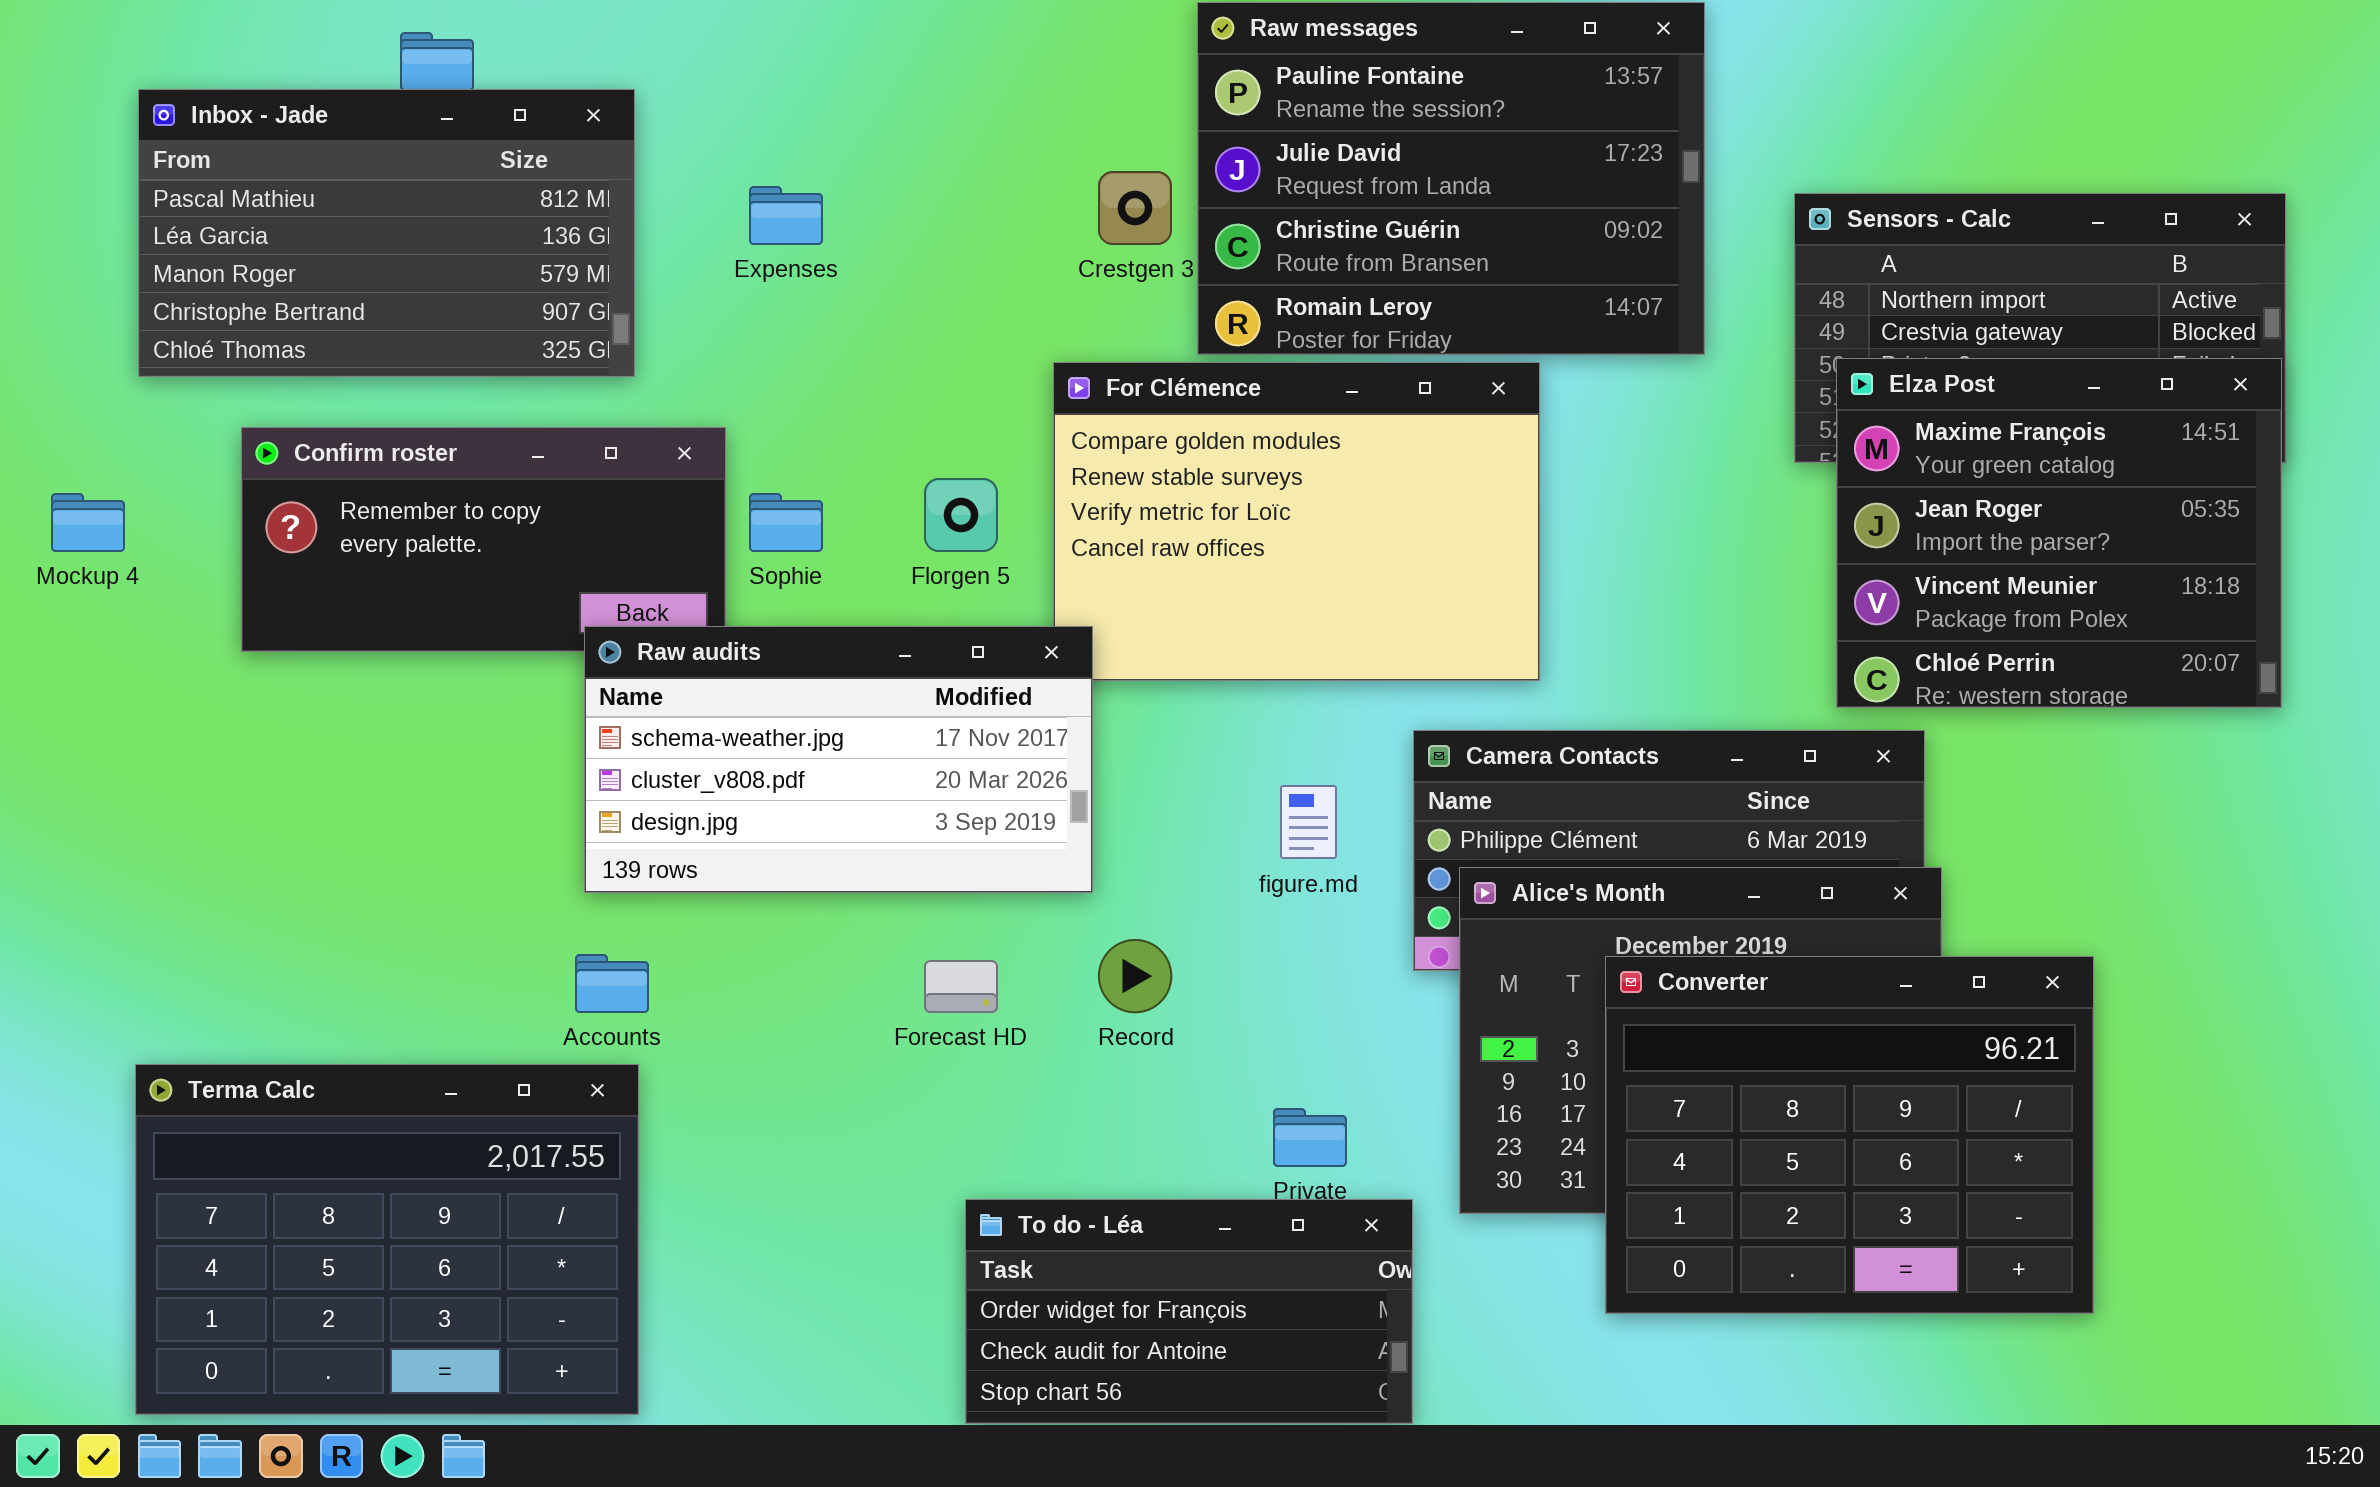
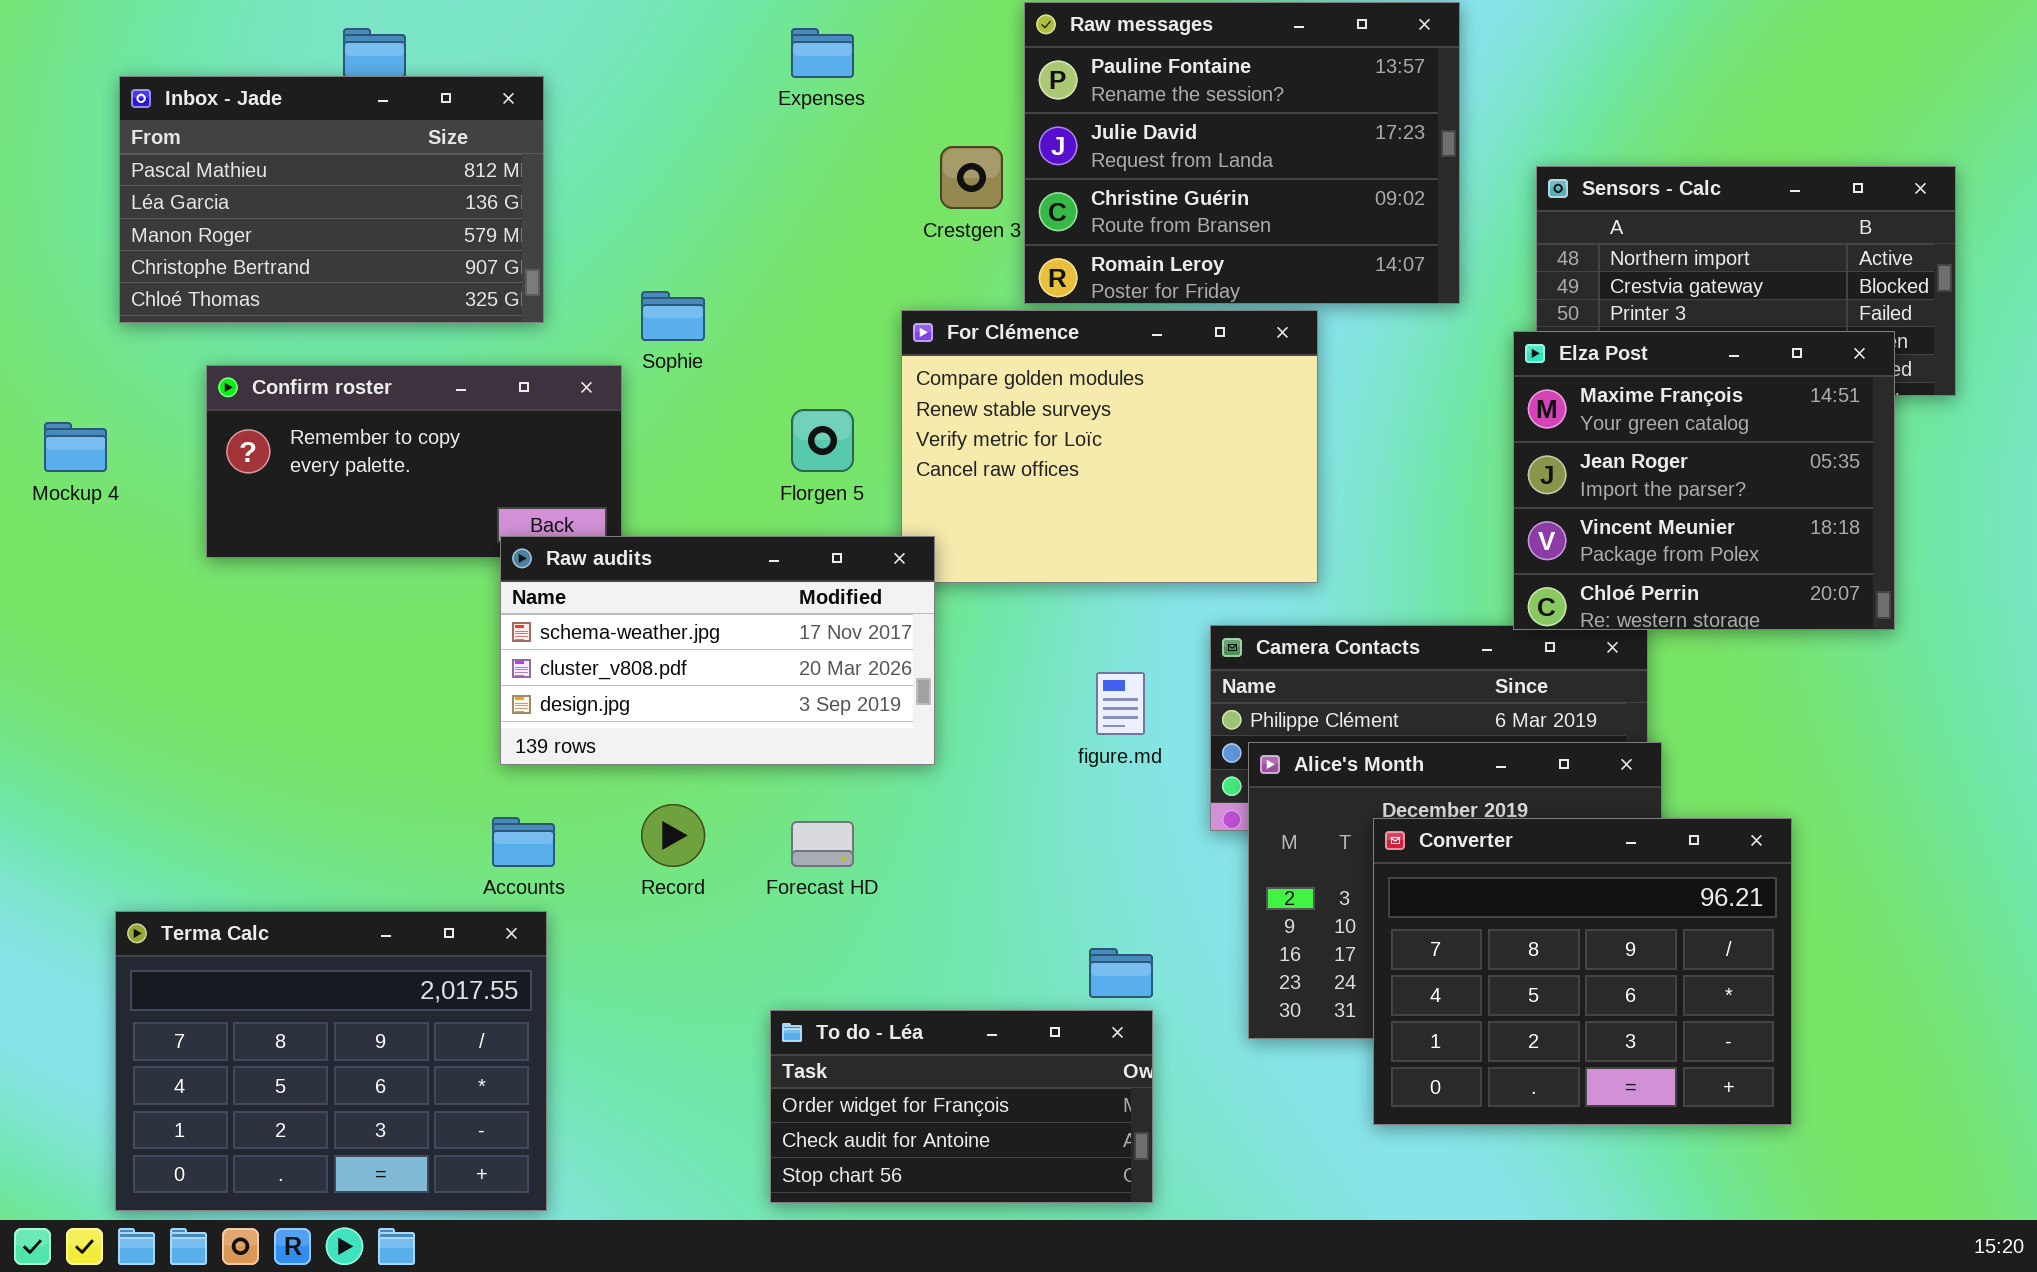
Expenses: [749,186,823,245] -> [791,28,854,78], moved
Elza Post: [1836,358,2282,708] -> [1513,331,1895,630], moved
Sophie: [749,493,823,552] -> [641,291,705,341], moved
Record: [1098,939,1172,1013] -> [641,804,705,867], moved
To do - Léa: [965,1199,1413,1424] -> [770,1010,1153,1203], moved

